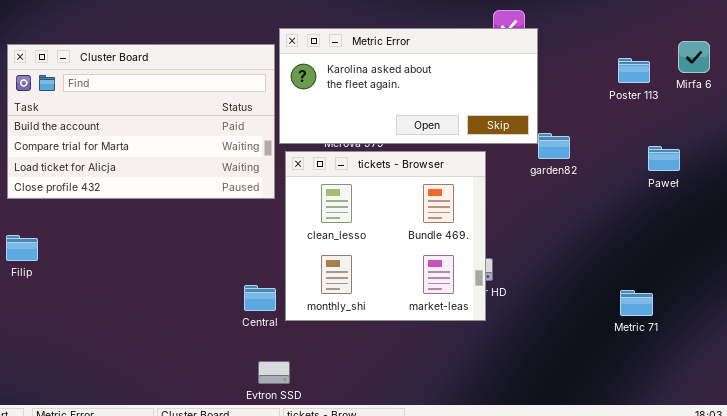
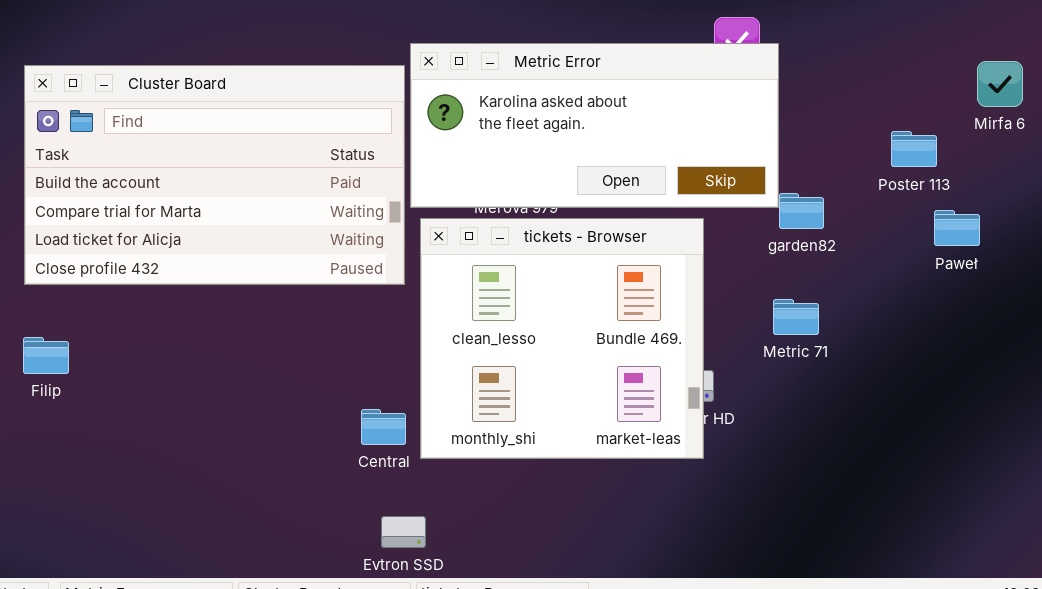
Poster 113: [618,58,650,83] -> [891,131,937,167], moved
Metric 71: [620,290,653,316] -> [773,299,819,335], moved

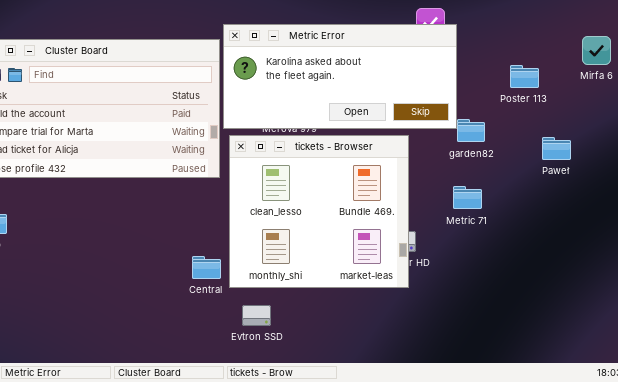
Poster 113: [891,131,937,167] -> [510,65,539,88], moved
Paweł: [934,210,980,246] -> [542,137,571,160], moved
Evtron SSD: [381,516,426,548] -> [242,305,271,326], moved

